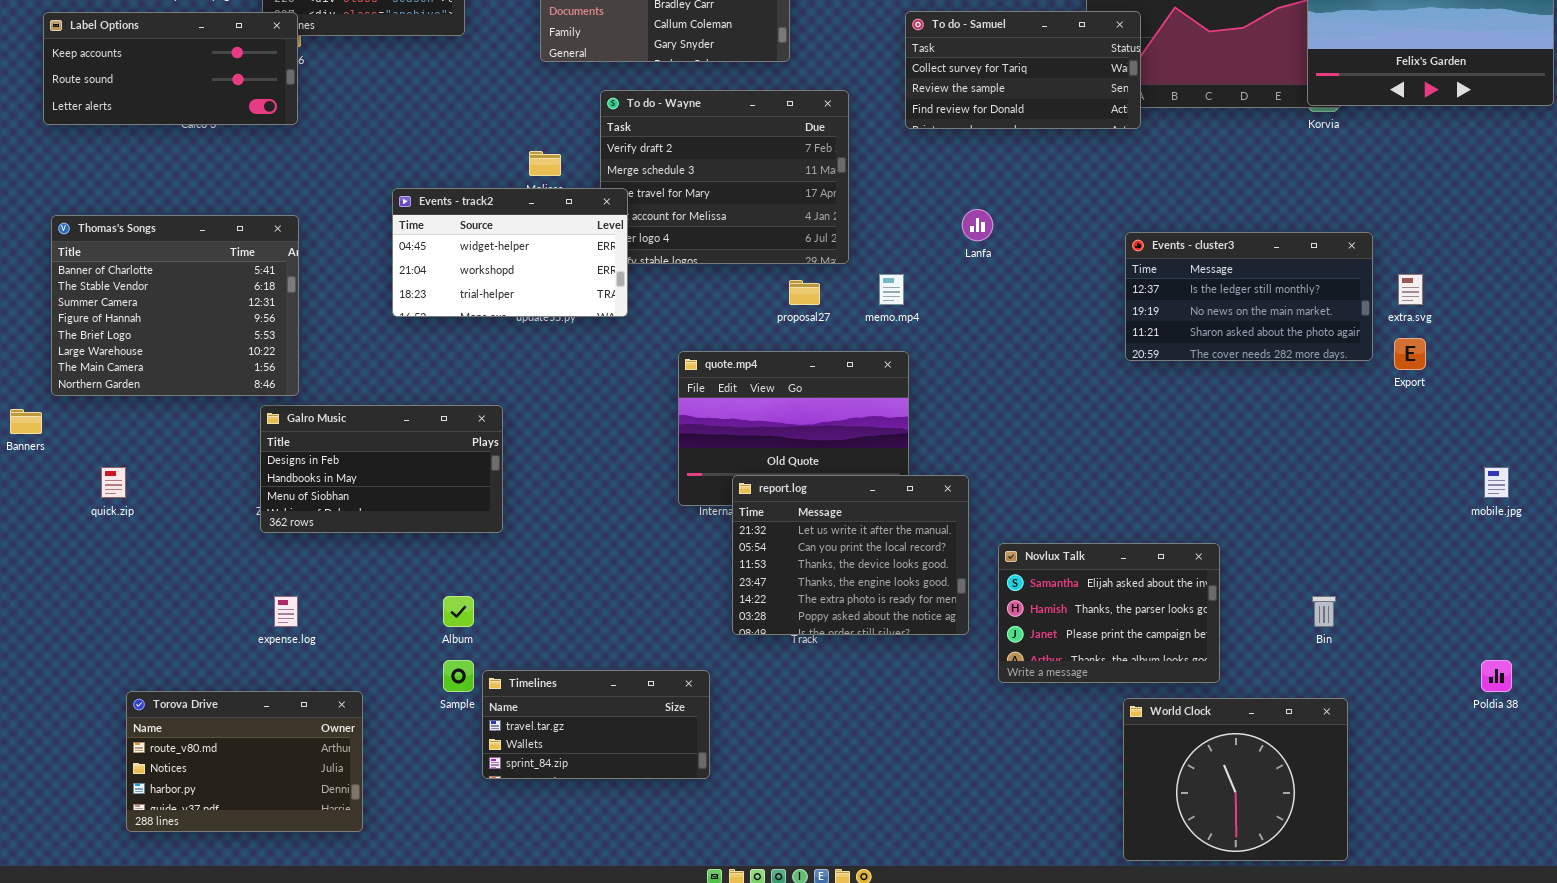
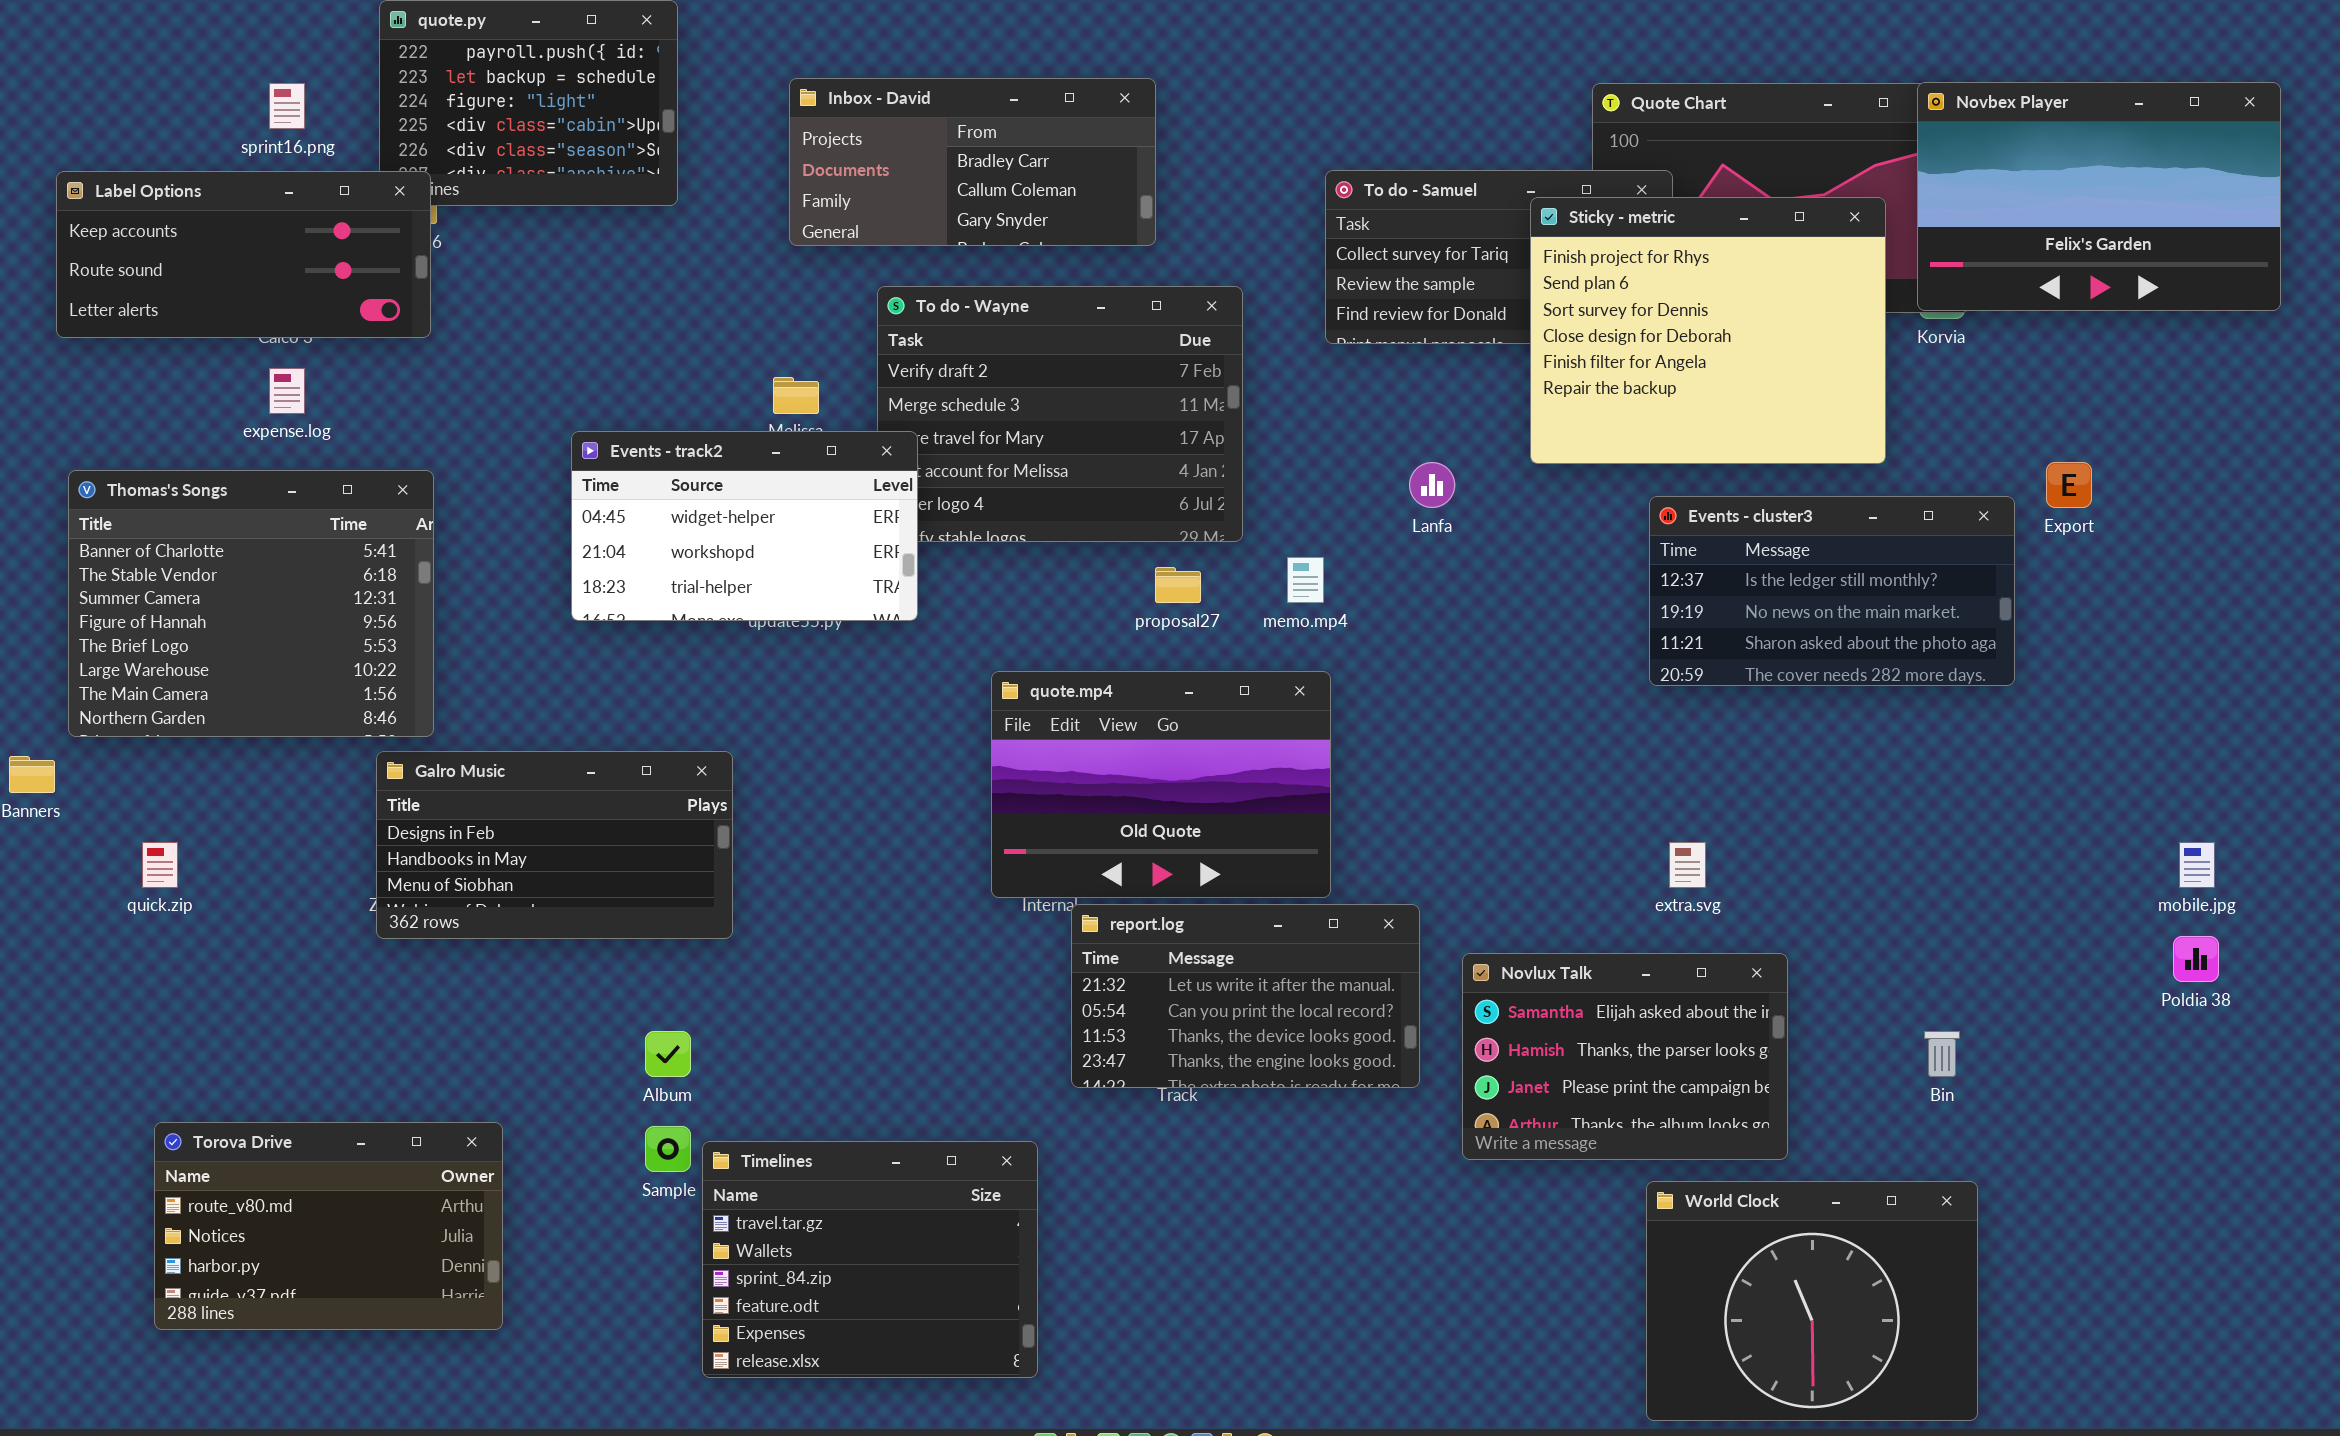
Sticky - metric: none -> [1530,197,1886,464], opened
extra.svg: [1398,274,1423,305] -> [1669,842,1706,888], moved
Export: [1394,338,1426,370] -> [2046,462,2092,508], moved
report.log: [732,475,969,635] -> [1071,904,1420,1088], resized
expense.log: [274,596,298,627] -> [269,368,305,414], moved
Poldia 38: [1481,660,1512,692] -> [2173,936,2219,982], moved
Timelines: [482,670,710,779] -> [702,1141,1038,1378], resized
Torova Drive: [126,691,363,832] -> [154,1122,503,1330], moved

